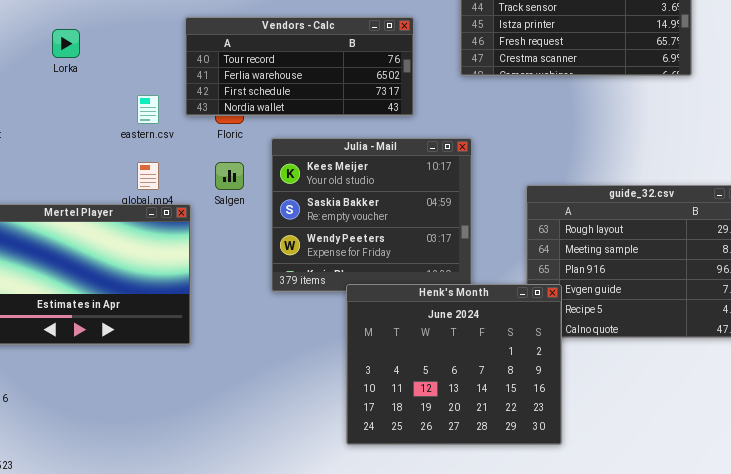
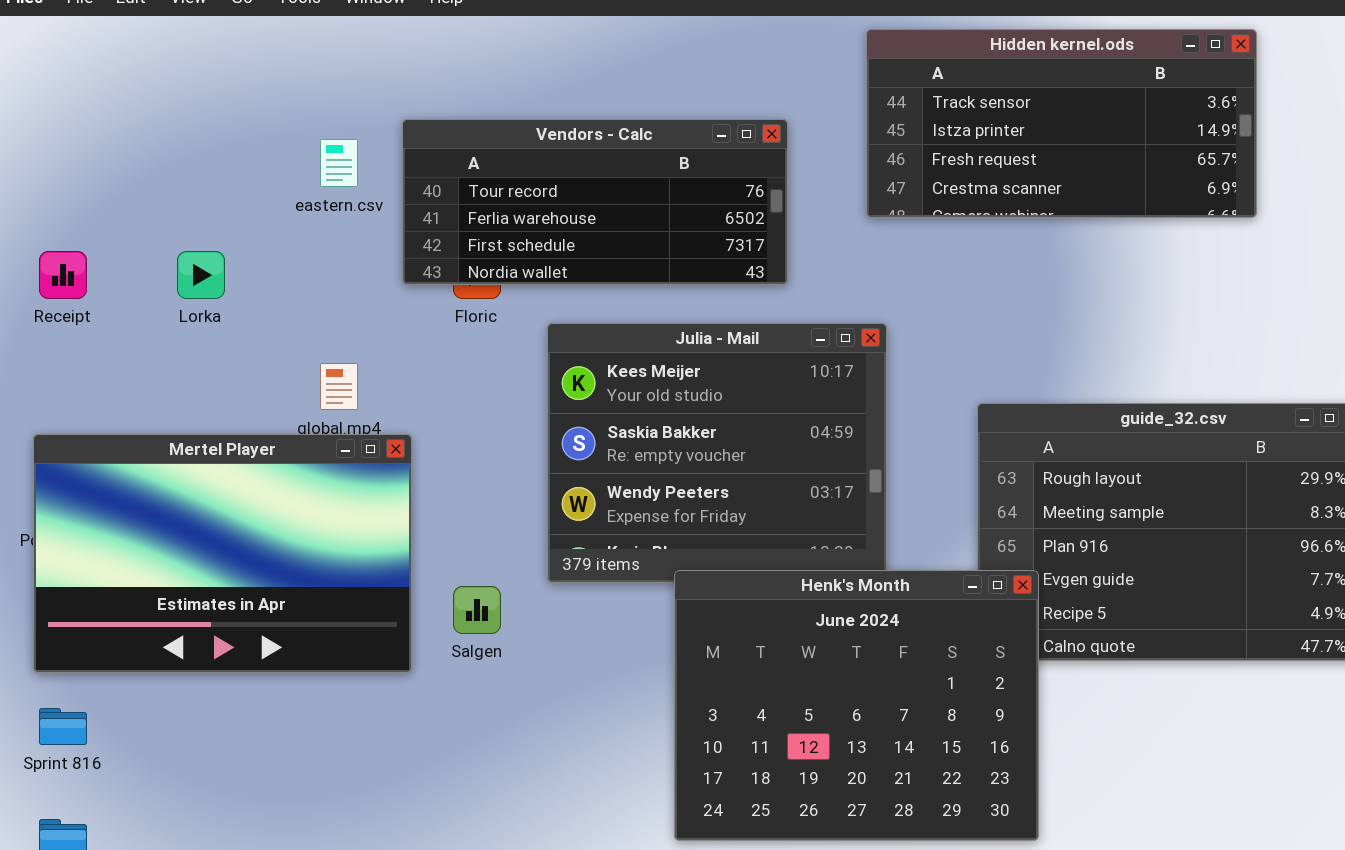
Lorka: [52,29,80,58] -> [177,251,225,299], moved
eastern.csv: [137,95,159,124] -> [320,139,358,187], moved
Salgen: [215,162,244,190] -> [453,586,501,634], moved

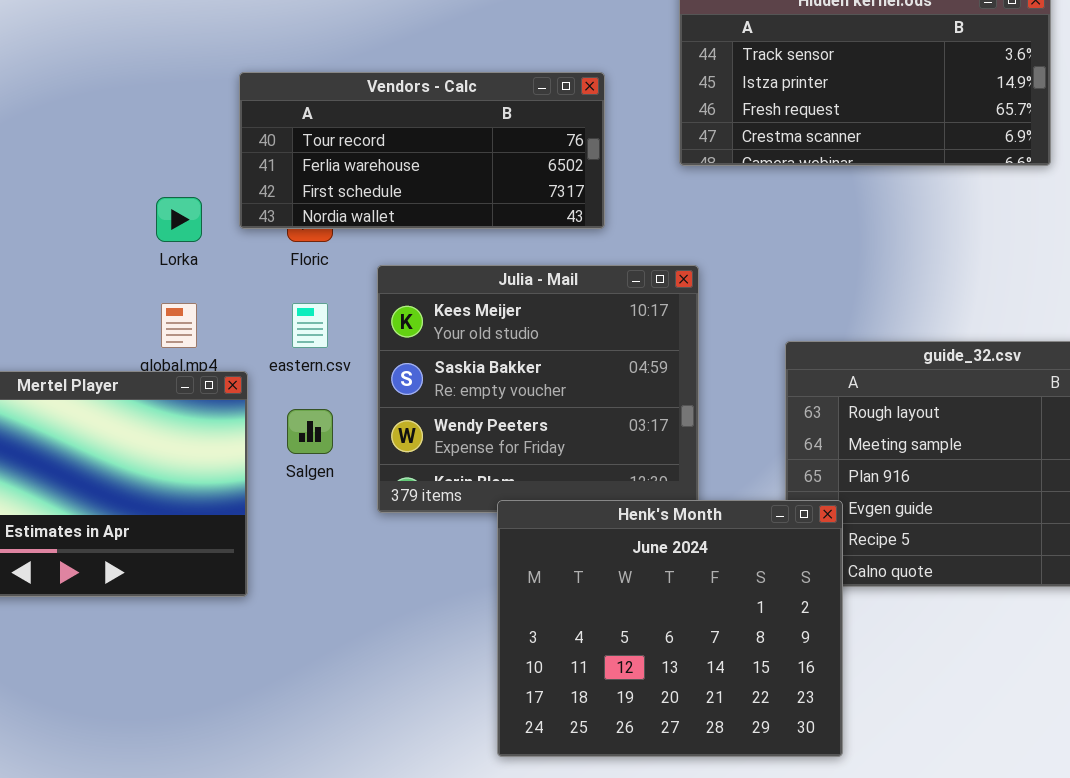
eastern.csv: [320,139,358,187] -> [292,303,328,348], moved
Lorka: [177,251,225,299] -> [156,197,202,242], moved
Salgen: [453,586,501,634] -> [287,409,333,454], moved

